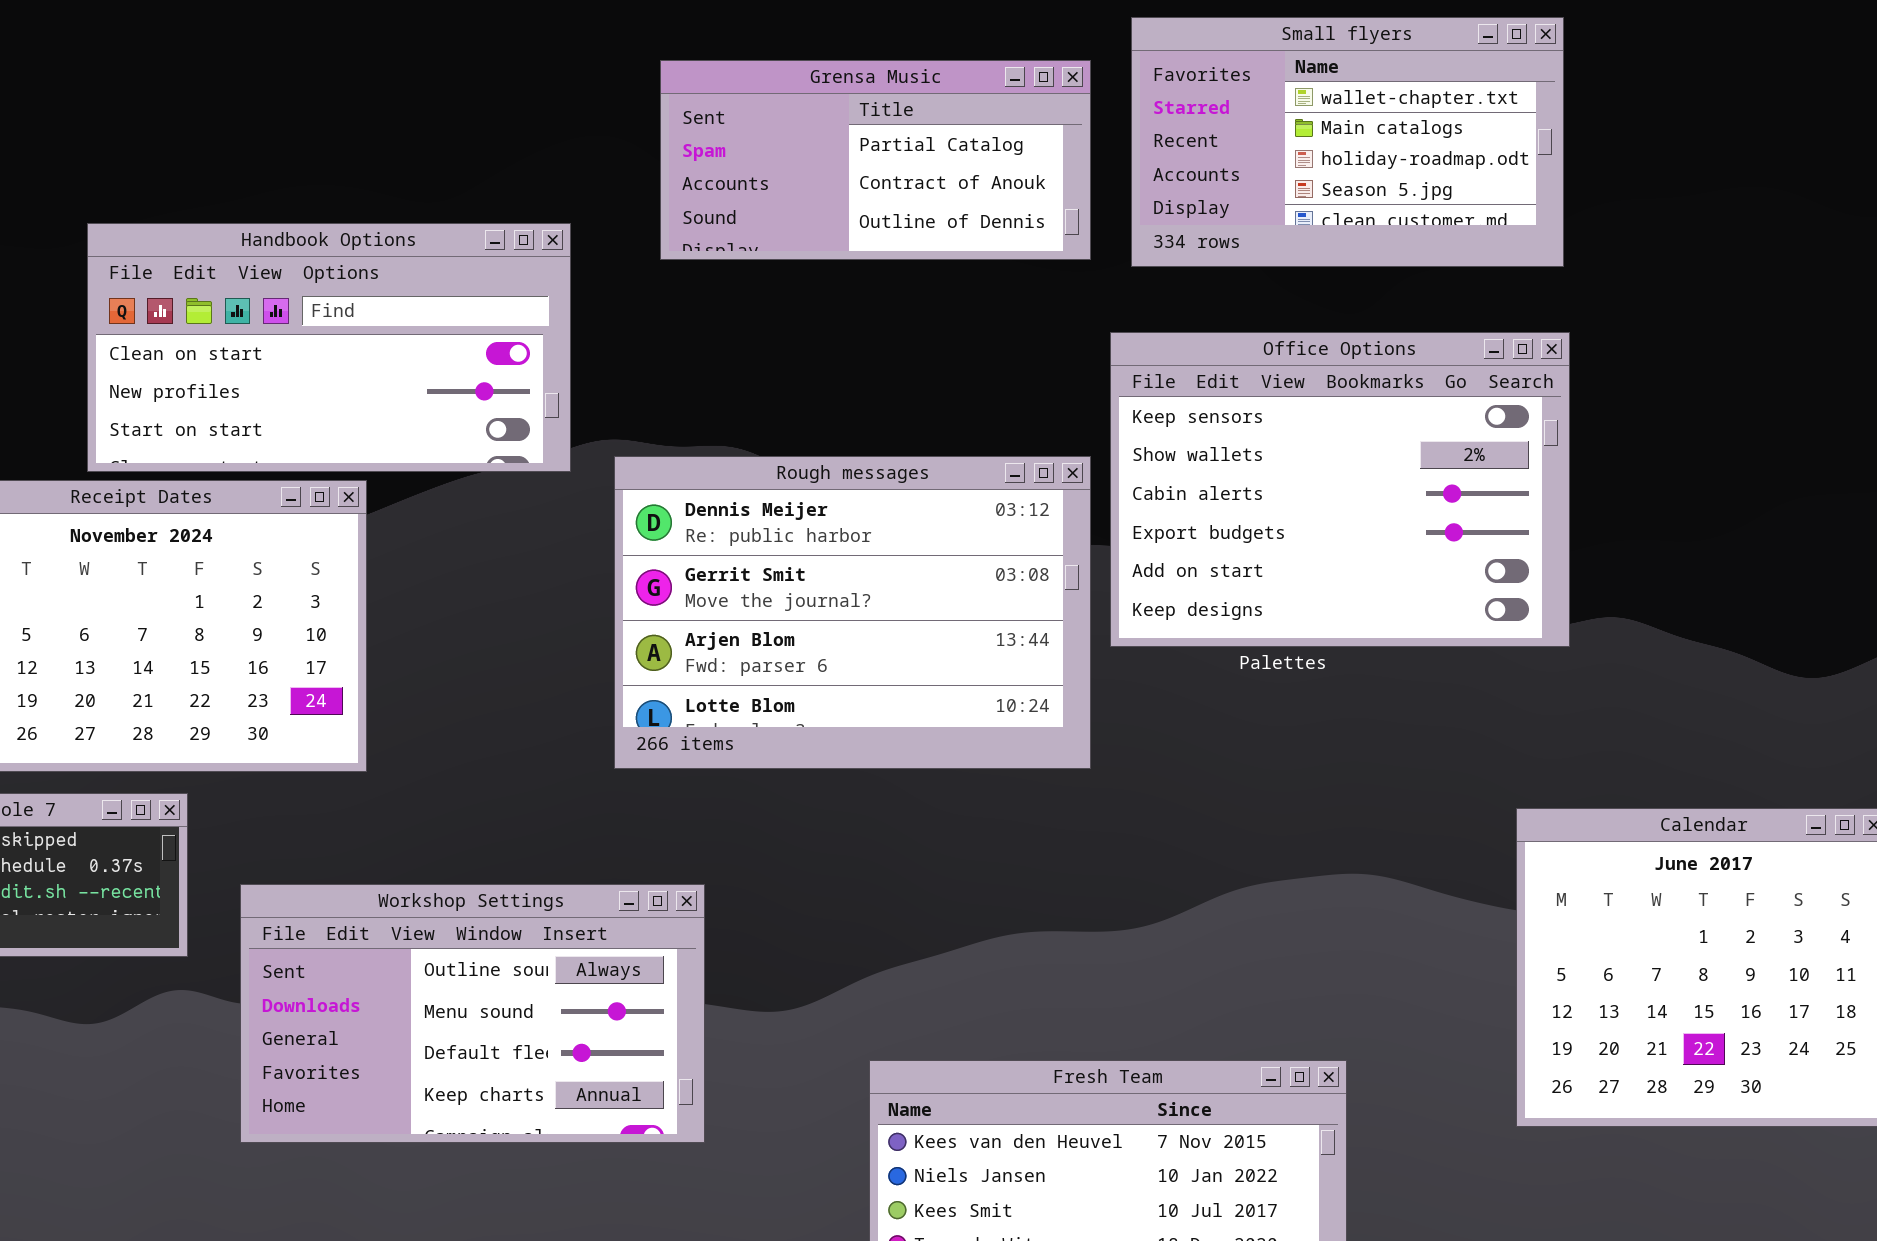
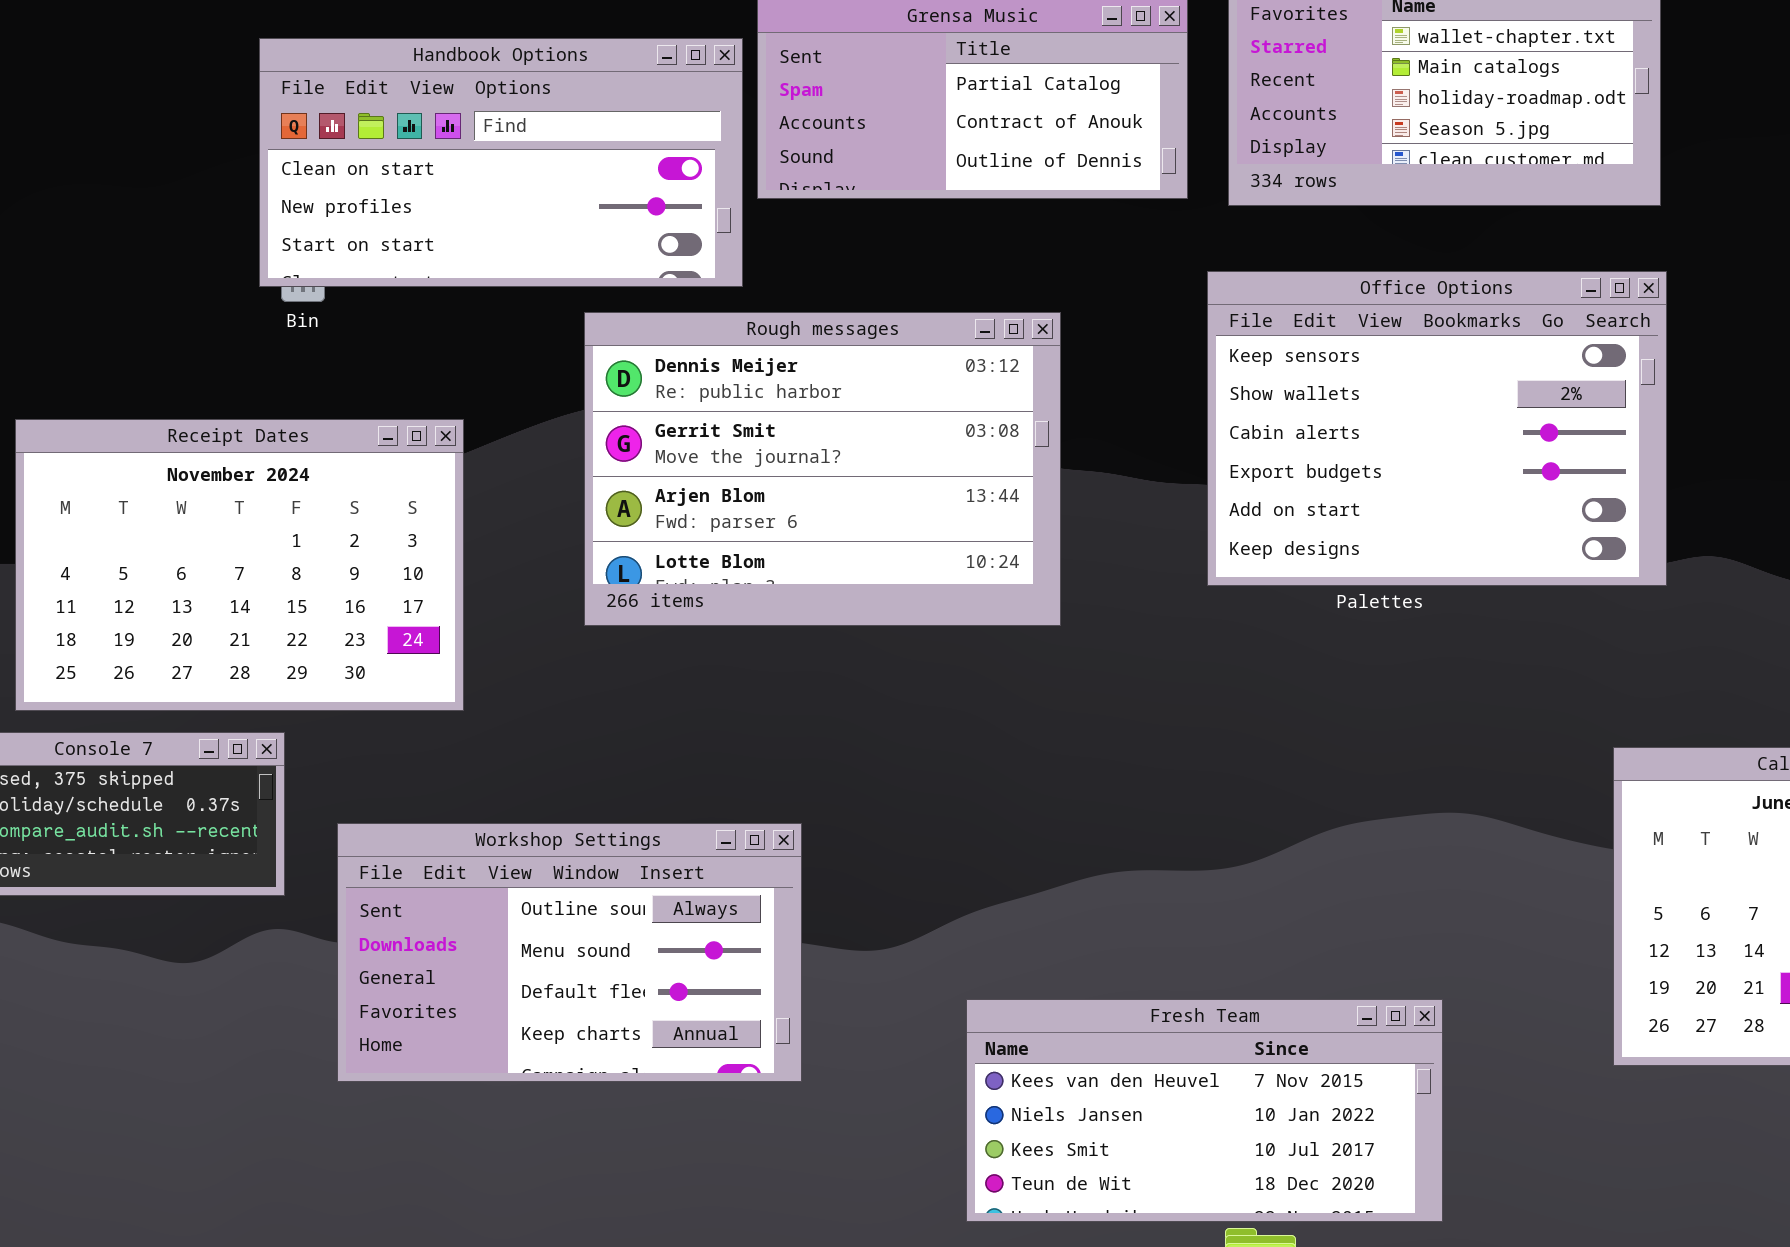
Handbook Options: [87,223,571,472] -> [259,38,743,287], moved
Rough messages: [614,456,1091,769] -> [584,312,1061,626], moved

